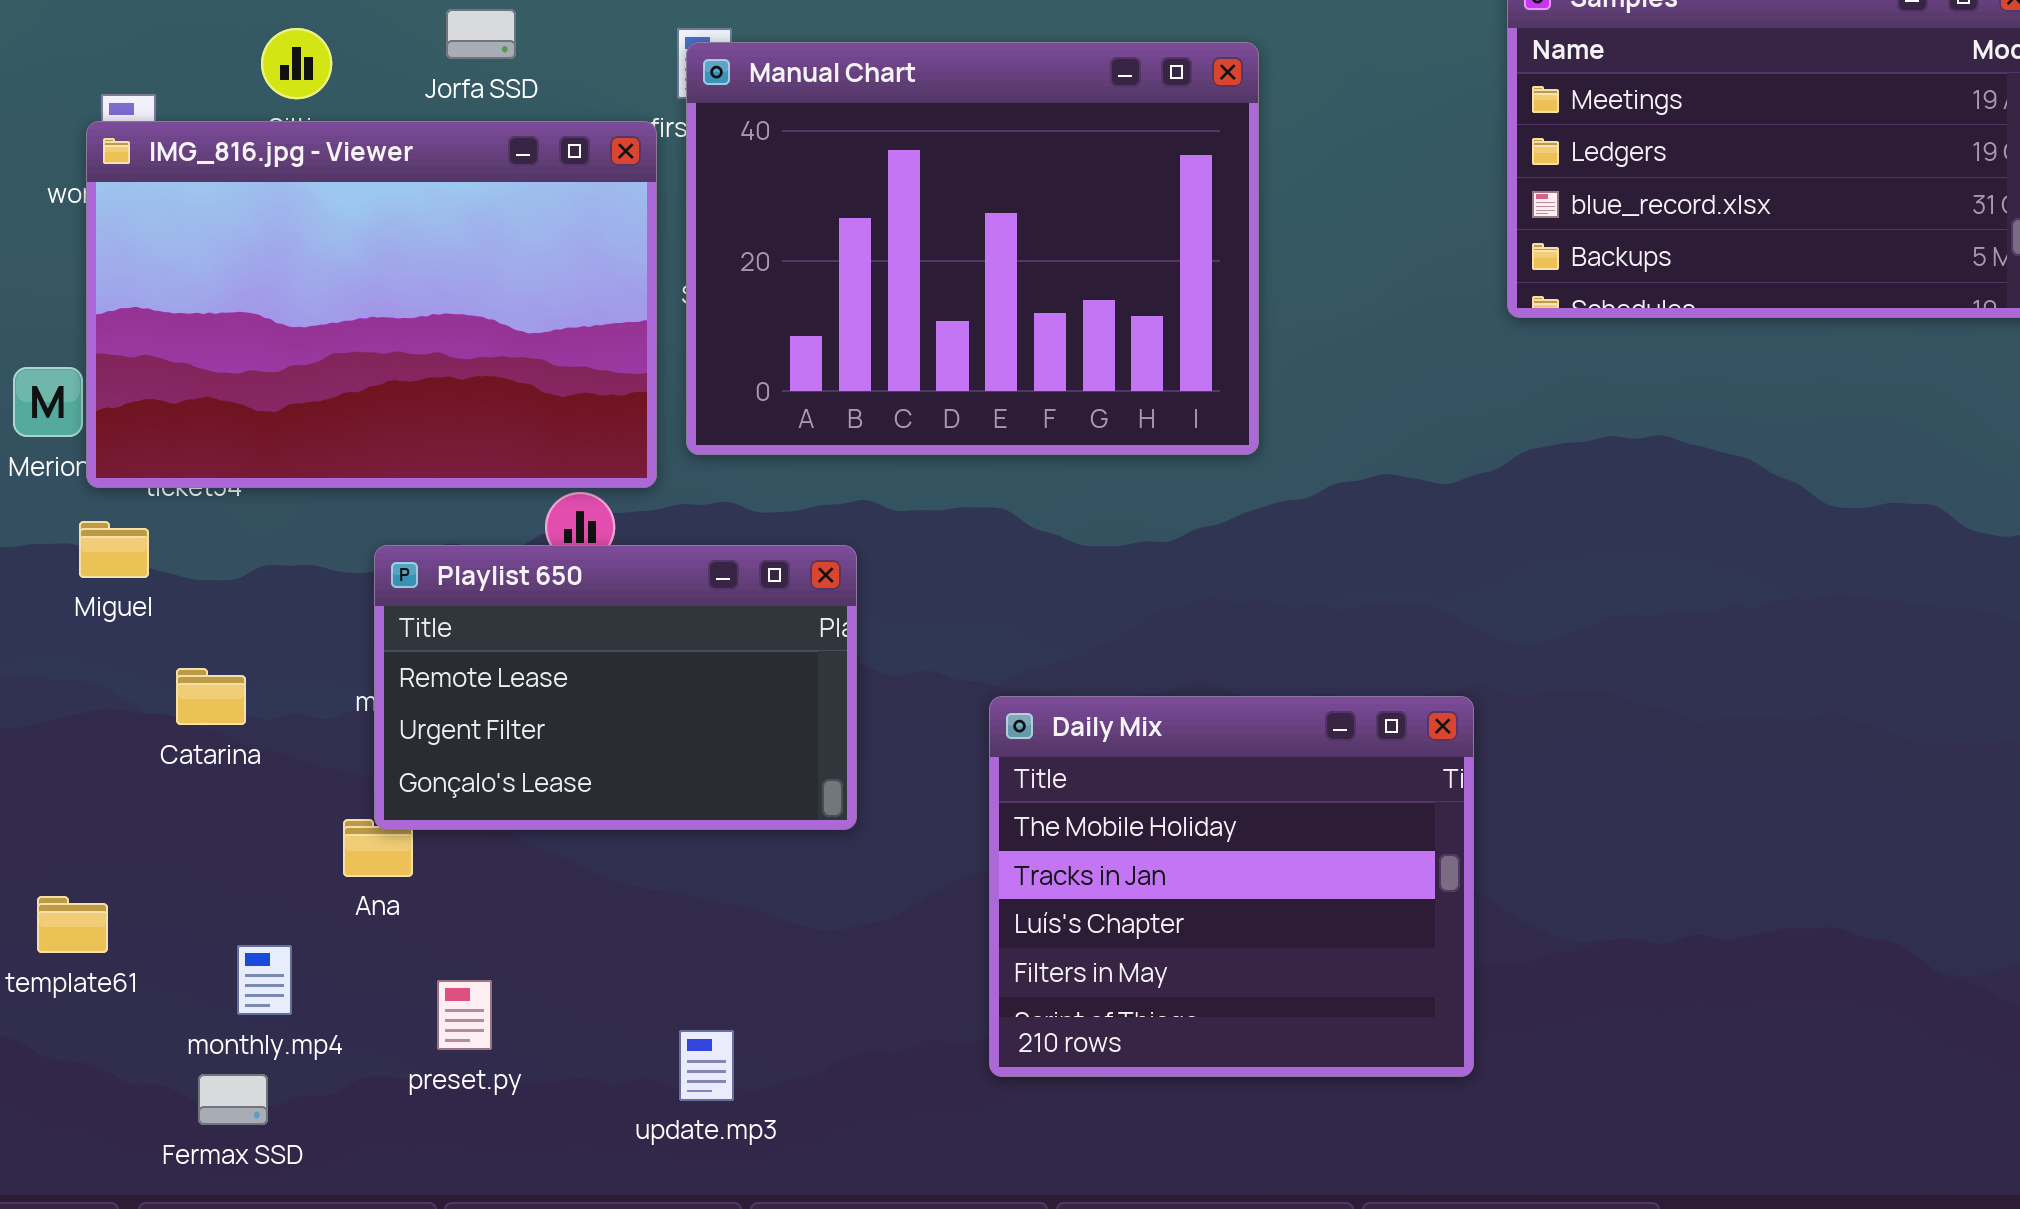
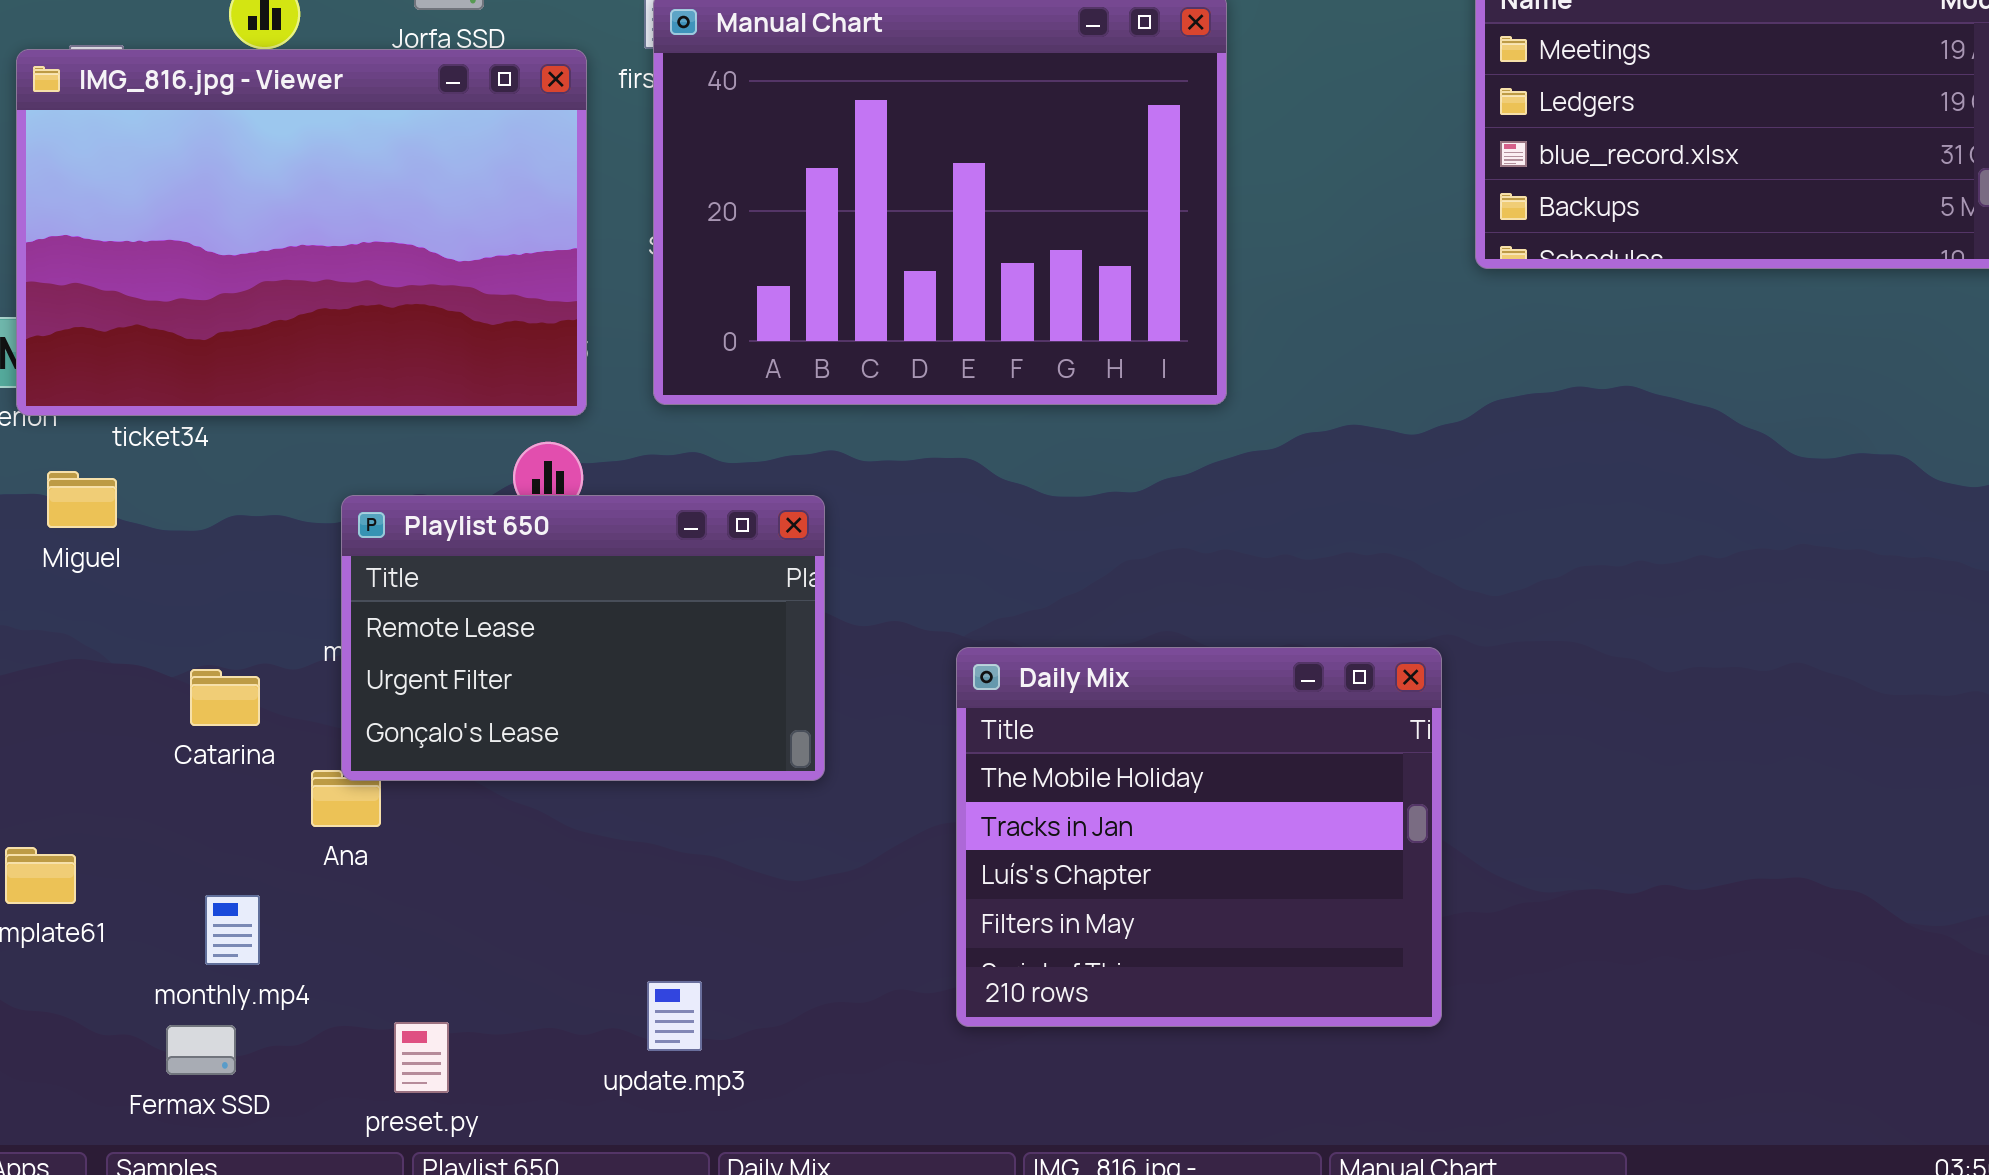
IMG_816.jpg - Viewer: [86,121,657,488] -> [16,49,587,416], moved
Catarina: [176,668,246,725] -> [190,669,260,726], moved
preset.py: [437,980,492,1050] -> [394,1022,449,1093], moved

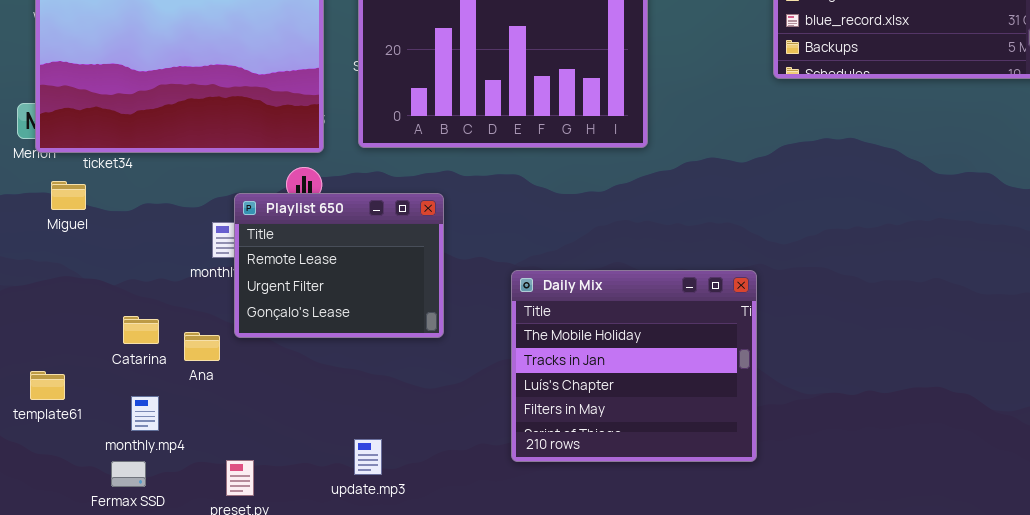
Playlist 650: [341,495,825,781] -> [234,193,444,338], resized
Catarina: [190,669,260,726] -> [123,316,159,344], moved

